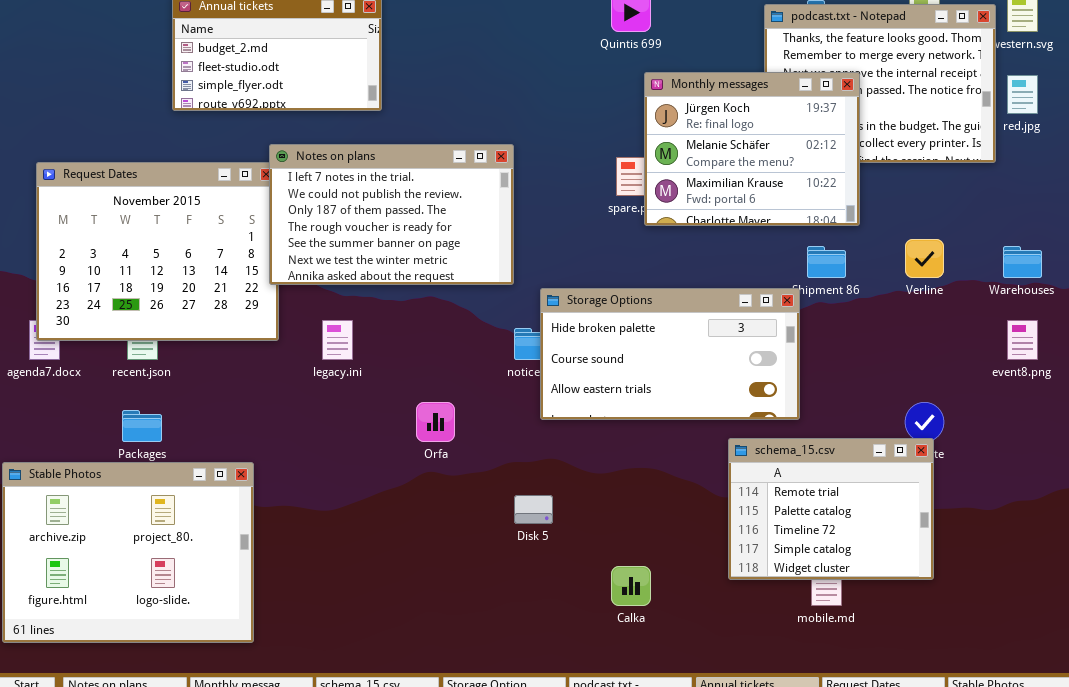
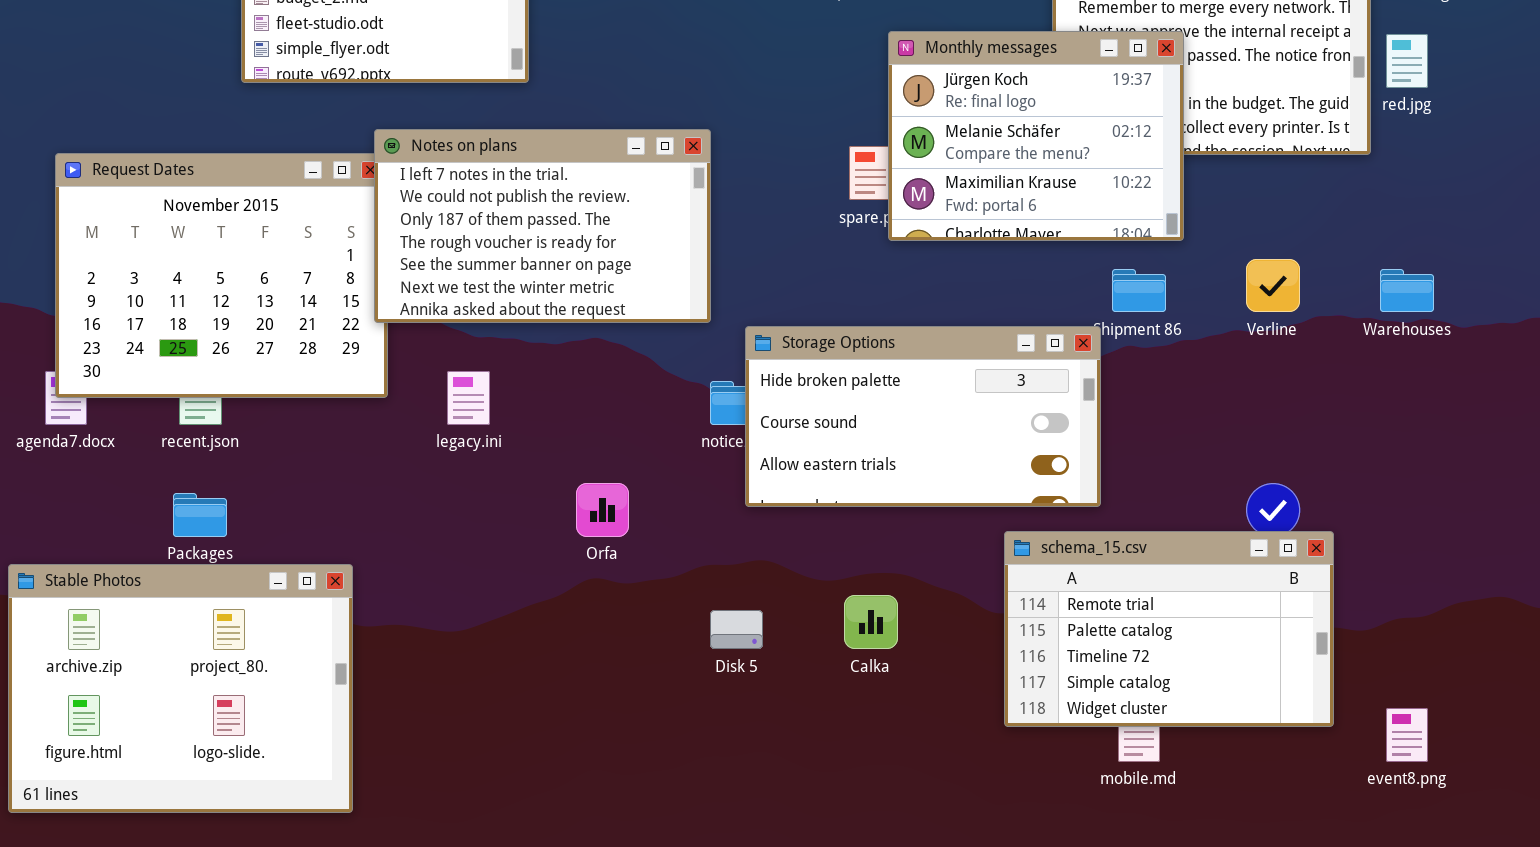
event8.png: [1007,320,1038,360] -> [1386,708,1428,762], moved
schema_15.csv: [728,438,934,580] -> [1004,531,1334,727], resized
Calka: [611,566,651,606] -> [844,595,898,649], moved

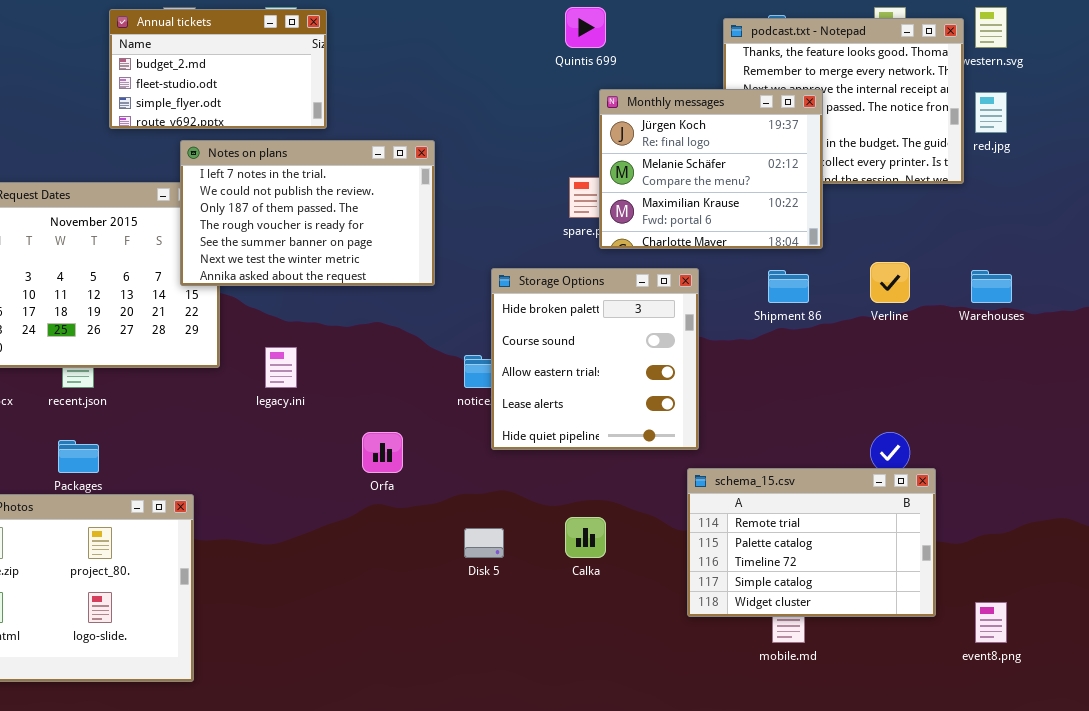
Notes on plans: [374,129,711,323] -> [180,140,435,286], moved
Storage Options: [745,326,1101,507] -> [491,268,699,450], resized

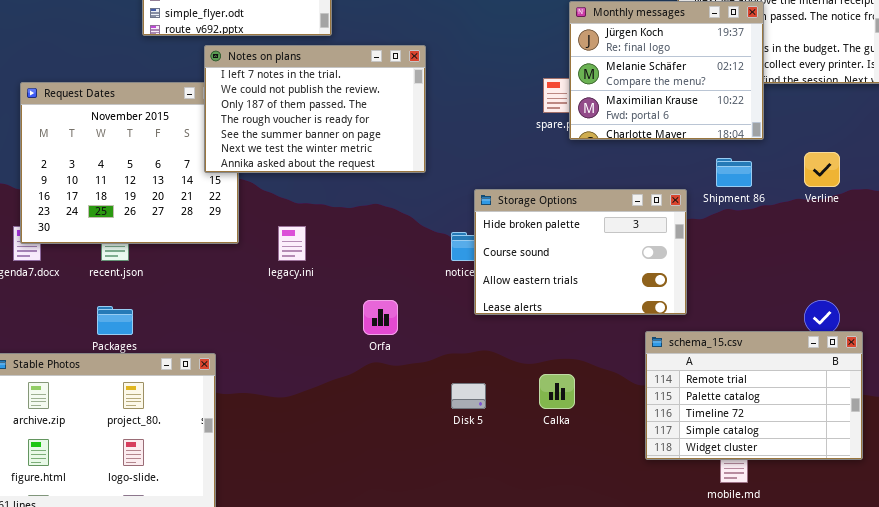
Storage Options: [491,268,699,450] -> [474,189,687,315], resized

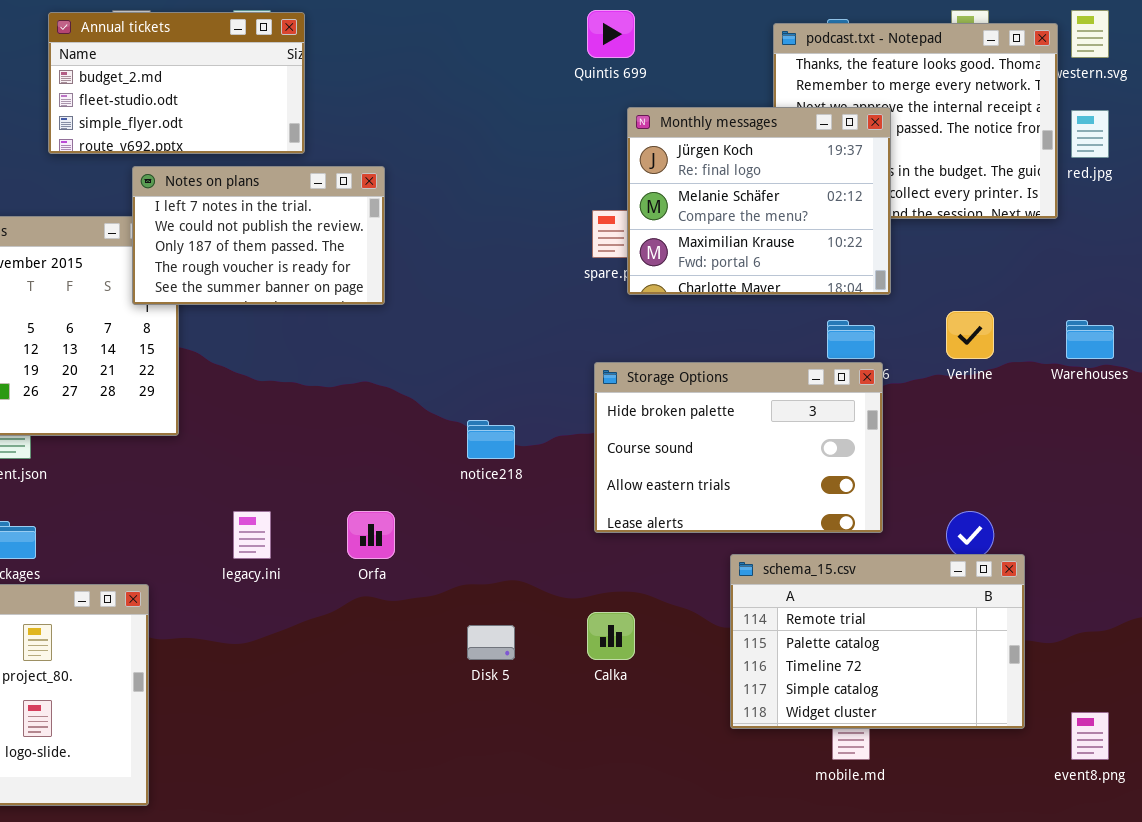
Notes on plans: [204,45,426,173] -> [132,166,385,305], resized
Storage Options: [474,189,687,315] -> [594,362,883,533], moved
legacy.ini: [278,226,306,261] -> [233,511,271,559], moved

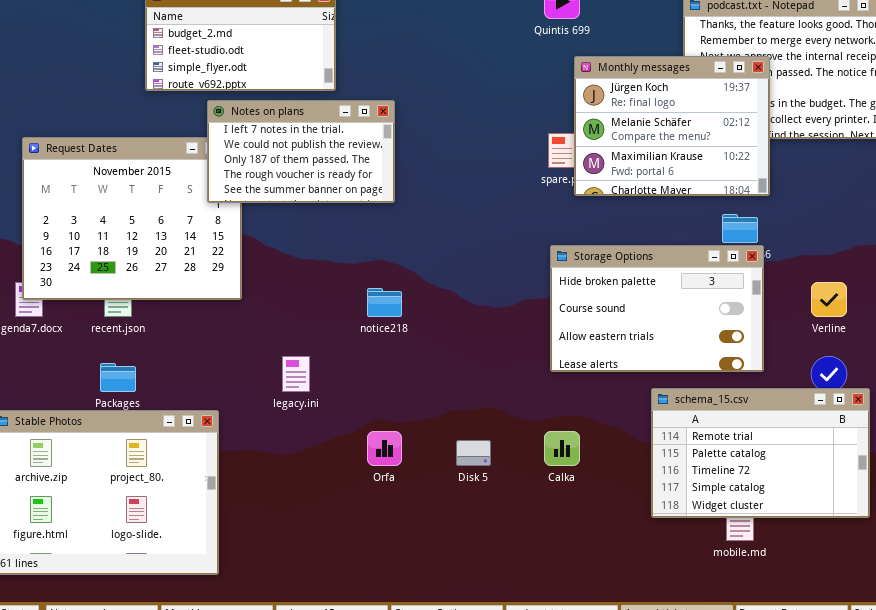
Verline: [946,311,994,359] -> [811,282,847,317], moved
notice218: [467,420,515,459] -> [367,288,402,317], moved
Orfa: [347,511,395,559] -> [367,431,402,466], moved

